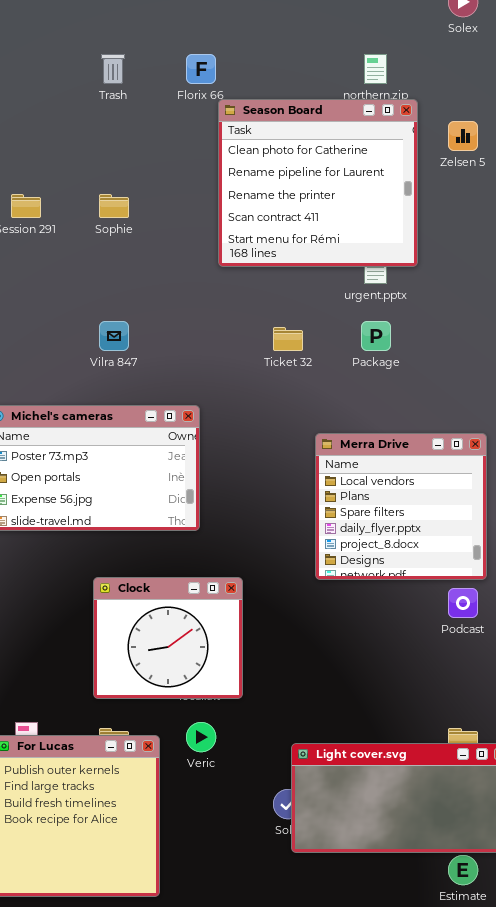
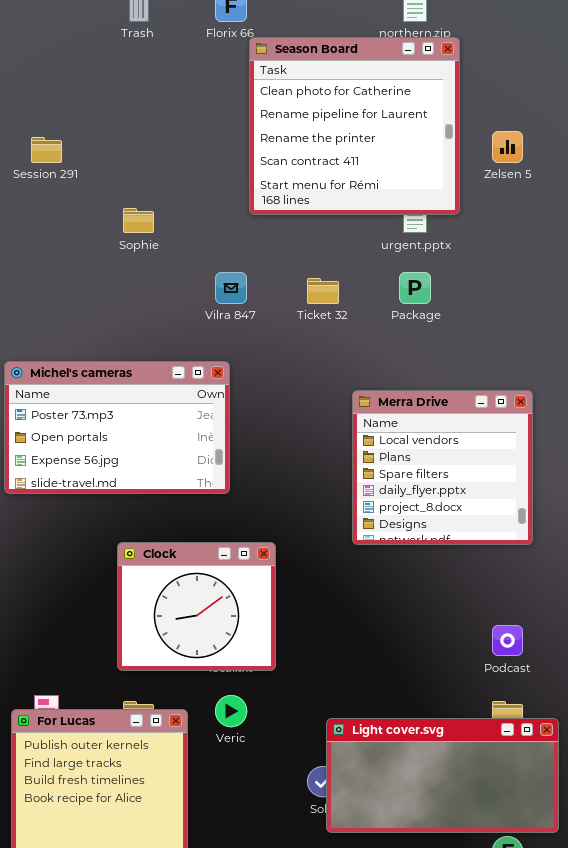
Zelsen 5: [448,121,478,151] -> [492,131,523,163], moved
Sophie: [99,194,129,218] -> [123,208,154,233], moved
Vilra 847: [99,321,129,351] -> [215,272,247,304], moved
Podcast: [448,588,478,618] -> [492,625,523,656], moved

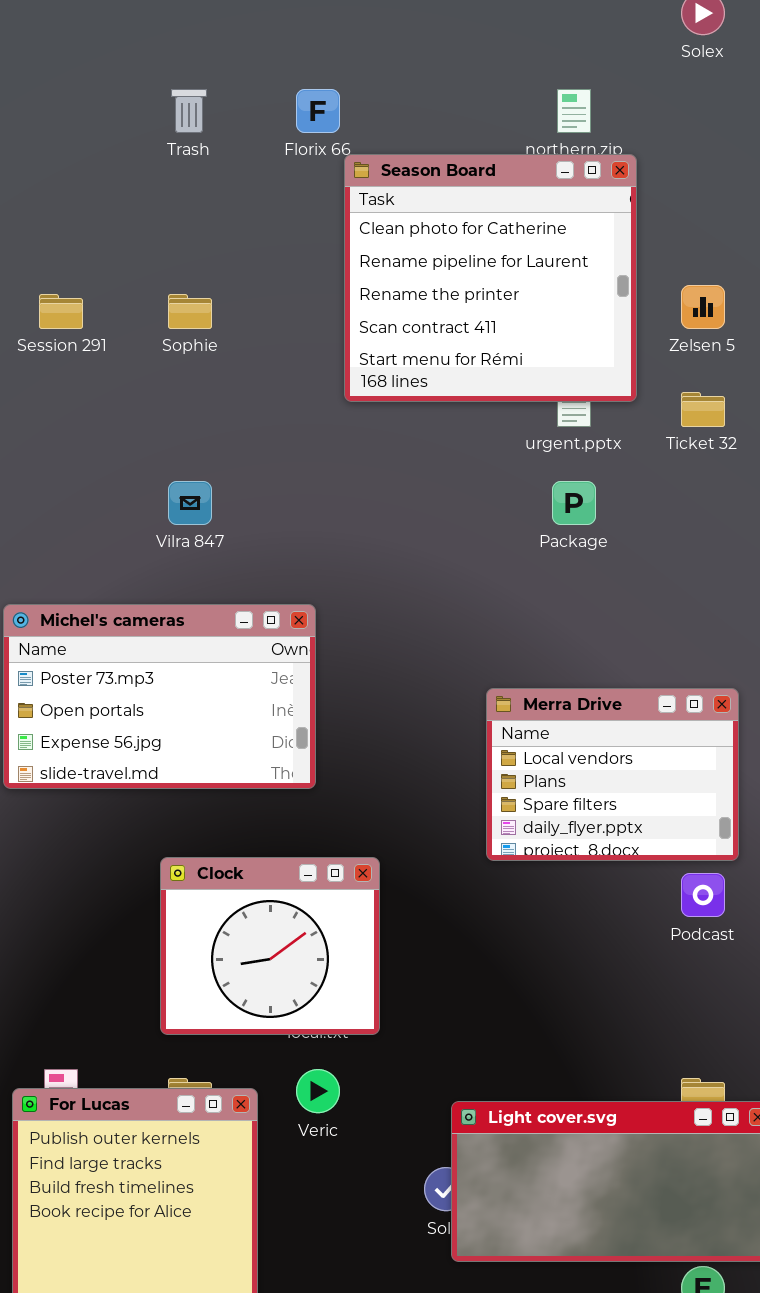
Sophie: [123,208,154,233] -> [168,294,212,329], moved
Vilra 847: [215,272,247,304] -> [168,481,212,525], moved
Ticket 32: [307,278,339,304] -> [681,392,725,427], moved
Merra Drive: [352,390,533,545] -> [486,688,739,861], resized
Podcast: [492,625,523,656] -> [681,873,725,917], moved

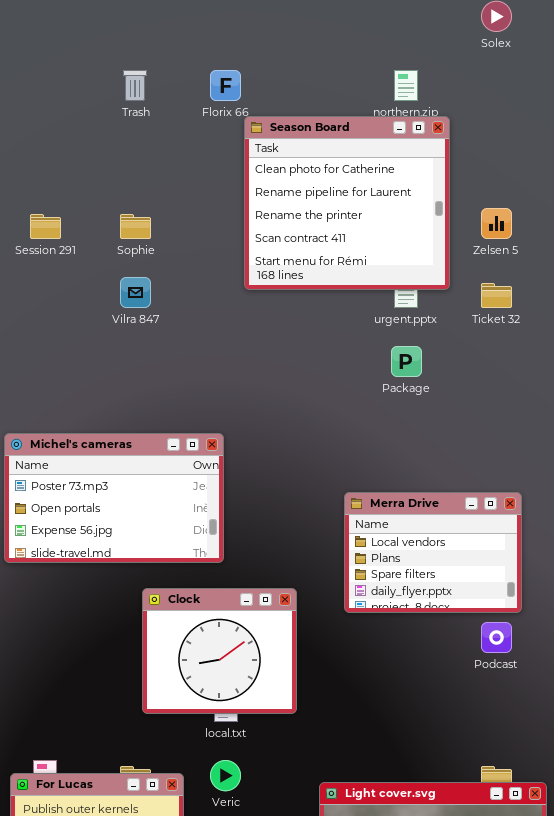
Vilra 847: [168,481,212,525] -> [120,277,151,308], moved
Clock: [160,857,380,1035] -> [142,588,297,714], moved

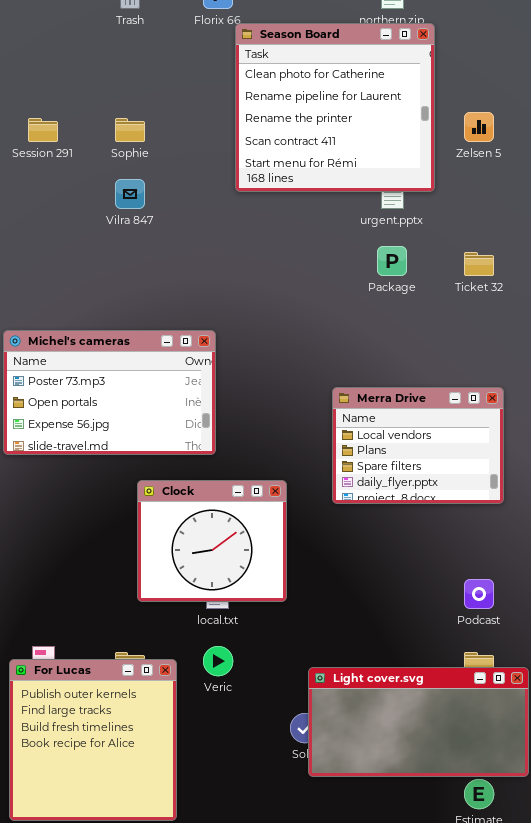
Ticket 32: [481,283,512,308] -> [464,252,494,276], moved
Podcast: [481,622,512,653] -> [464,579,494,609], moved

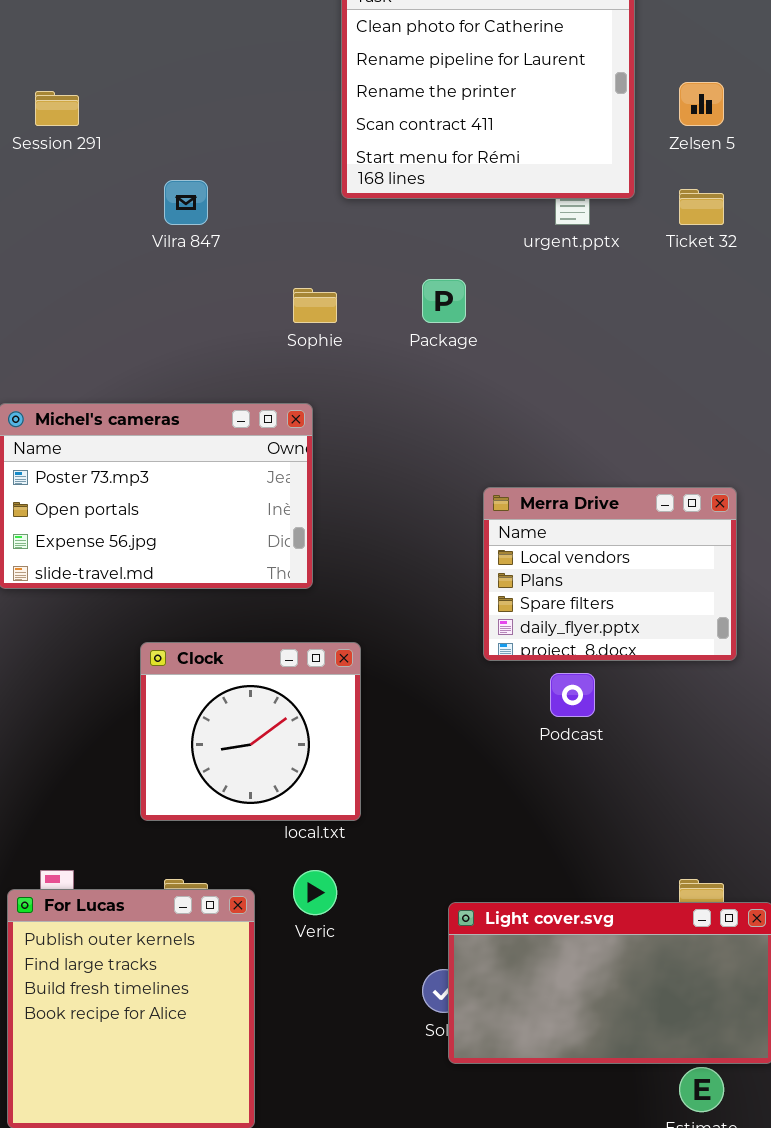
Sophie: [115,118,145,142] -> [293,288,337,323], moved
Package: [377,246,407,276] -> [422,279,466,323], moved
Ticket 32: [464,252,494,276] -> [679,189,724,225], moved
Clock: [137,480,287,602] -> [140,642,361,821], moved
Podcast: [464,579,494,609] -> [550,673,595,717], moved

